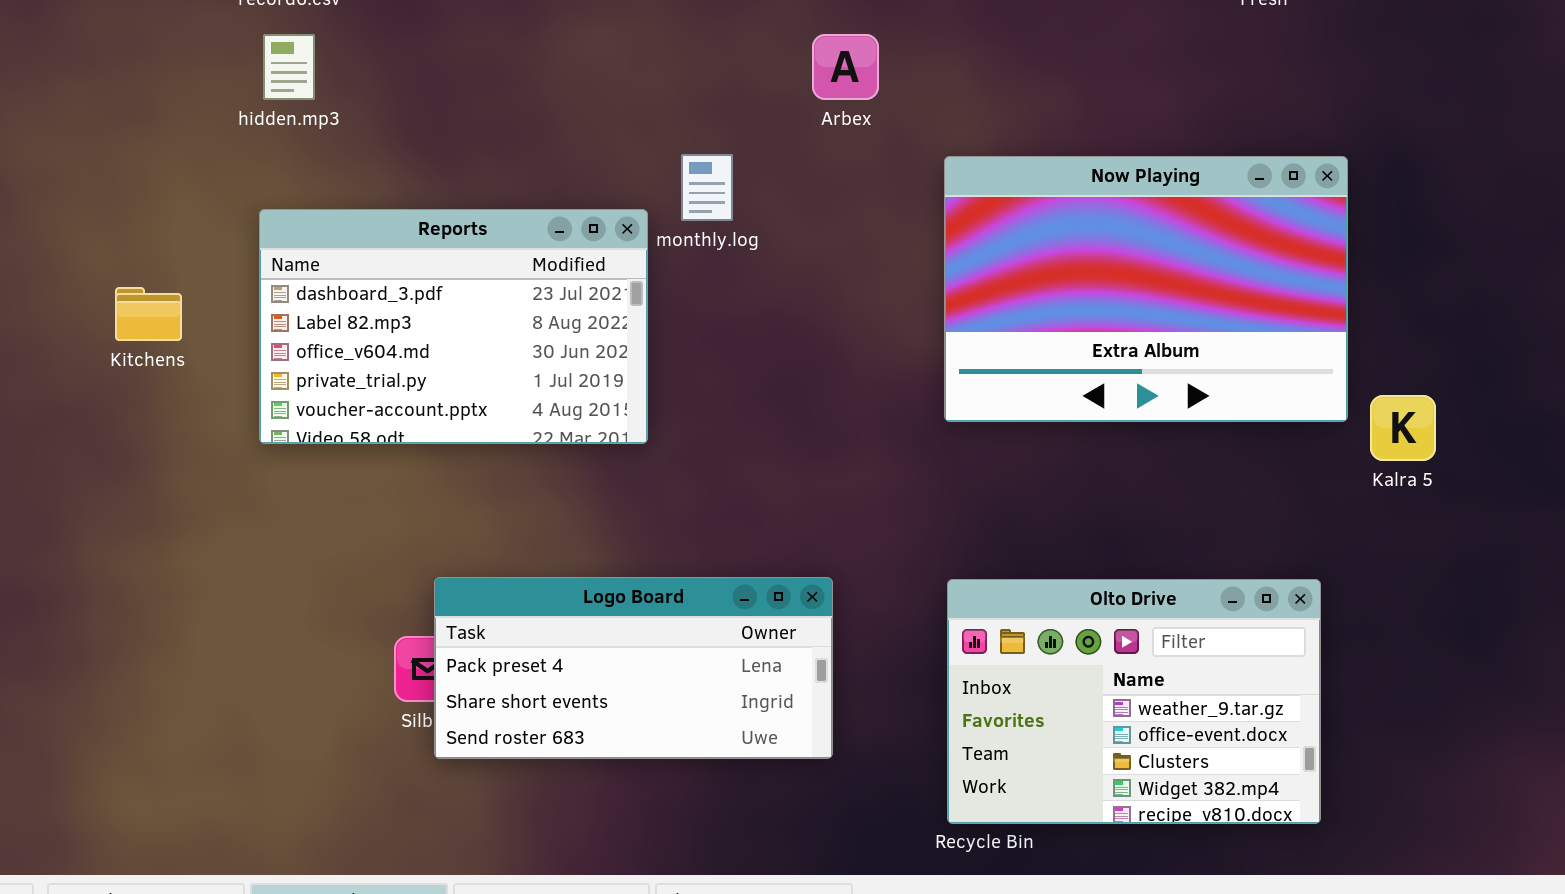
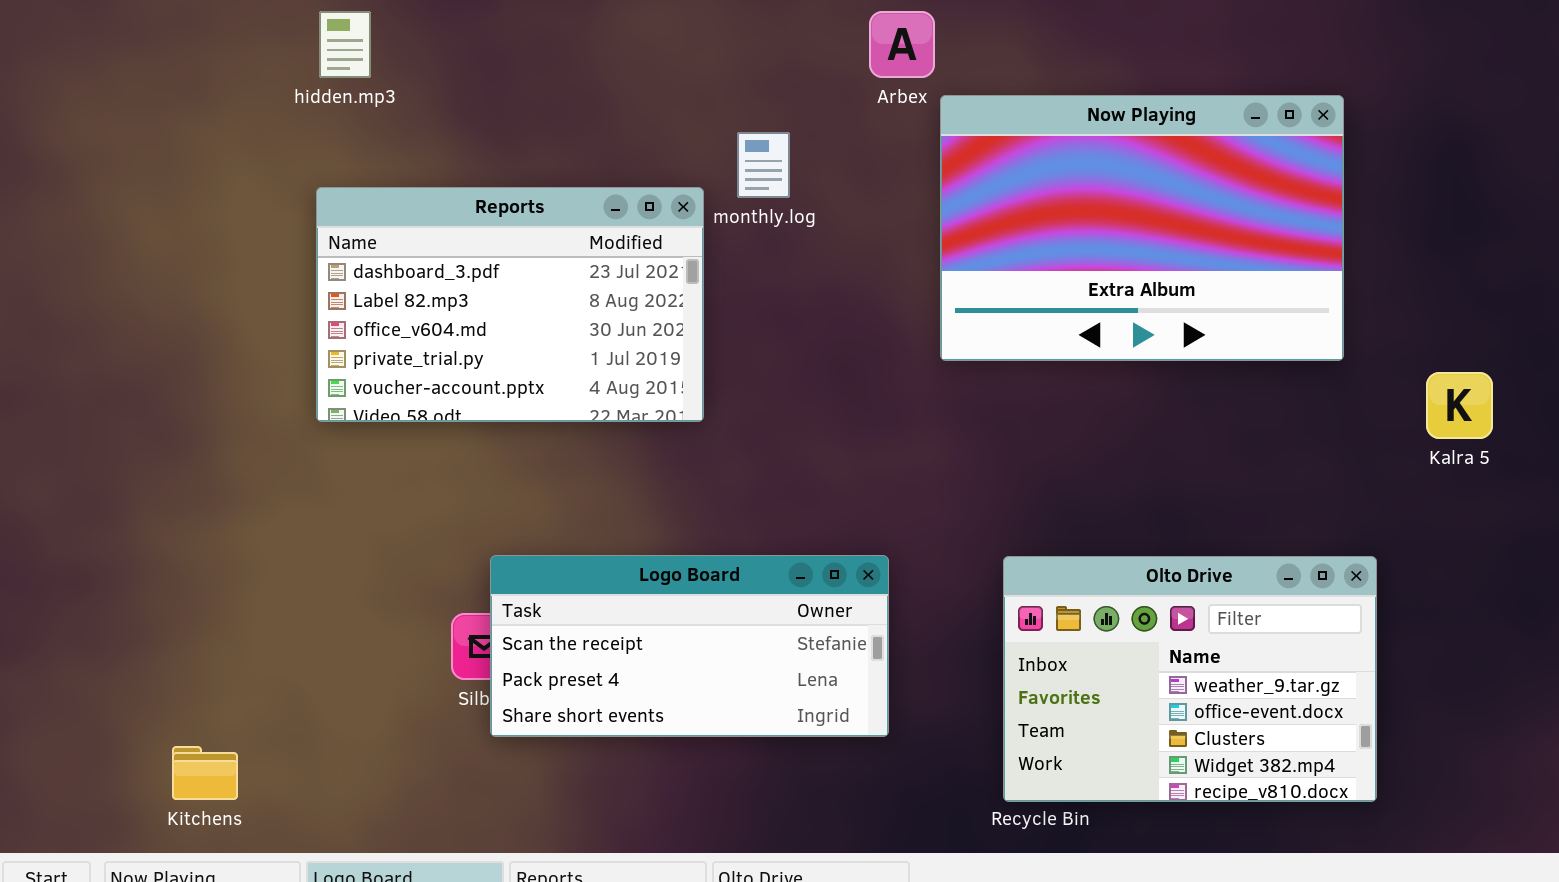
Now Playing: [944,156,1348,422] -> [940,95,1344,361], moved
Kitchens: [115,287,182,341] -> [172,746,238,800], moved
Logo Board: [434,577,833,759] -> [490,555,889,737], scrolled up 1 row

